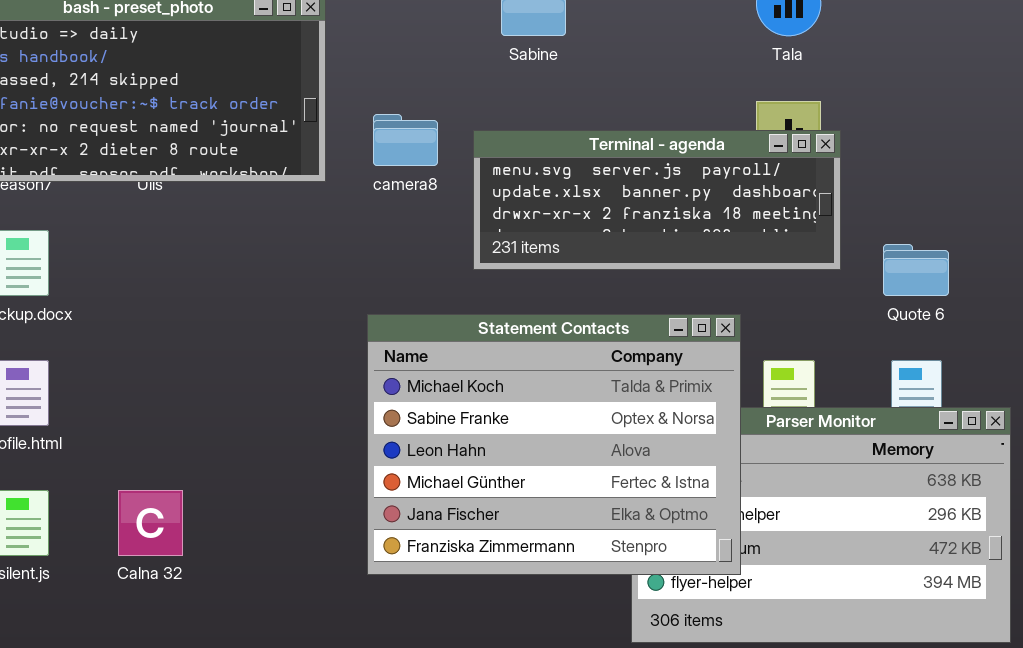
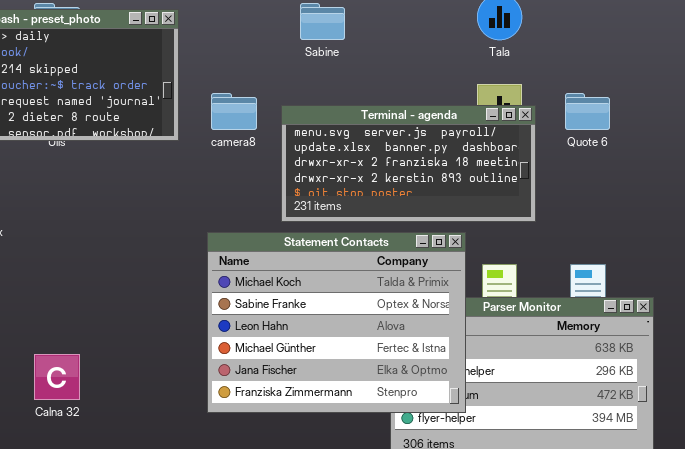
Terminal - agenda: [473,130,841,270] -> [281,105,536,222], resized
Quote 6: [883,244,949,296] -> [565,93,610,130], moved

